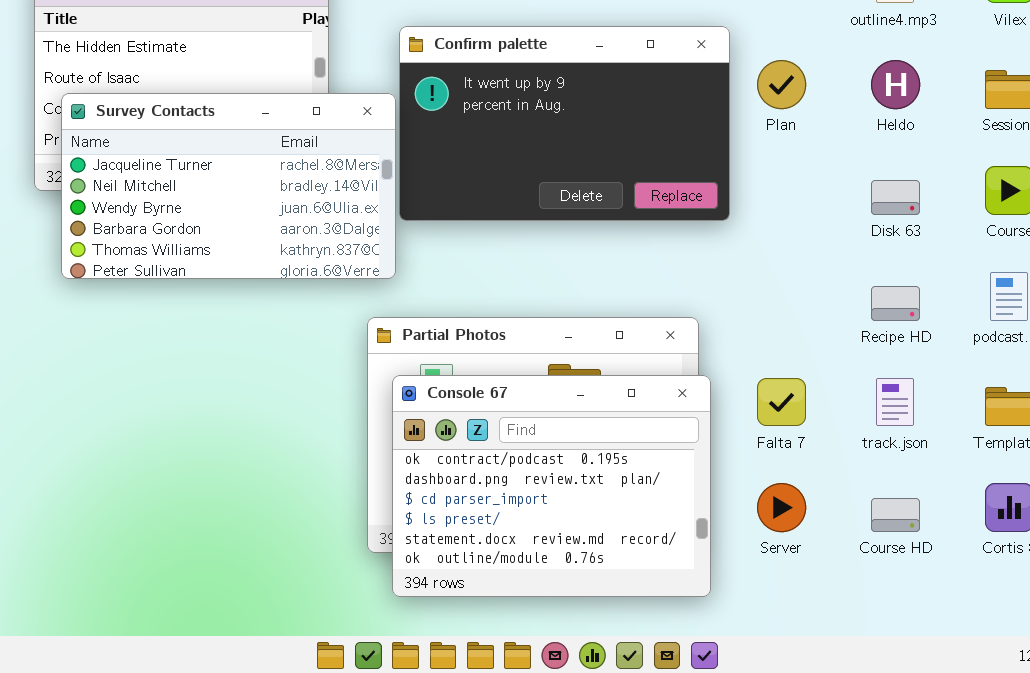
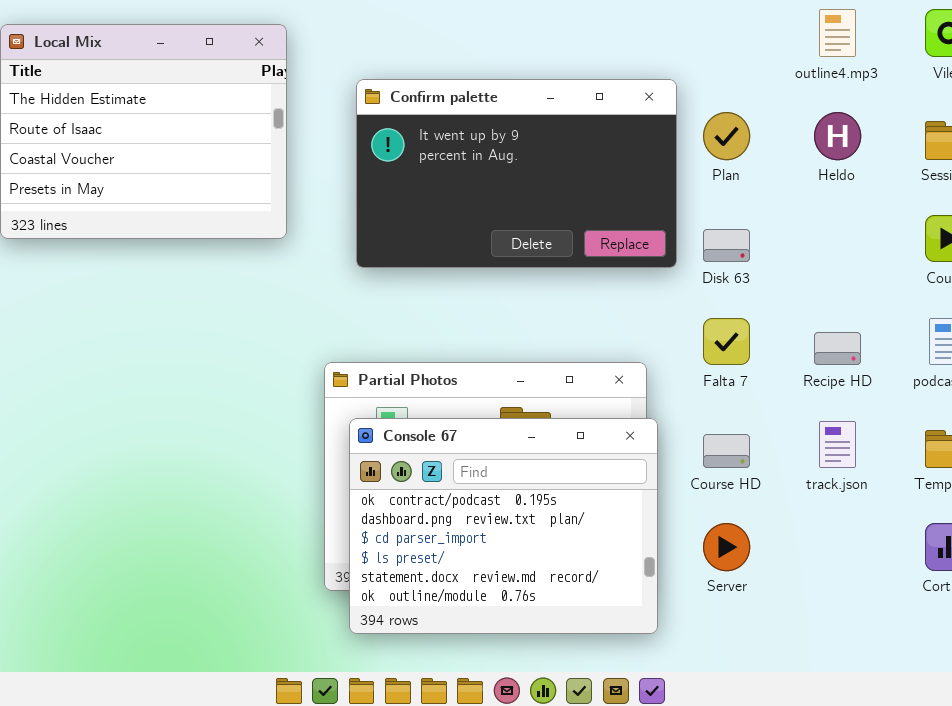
Survey Contacts: [61,93,396,279] -> none, closed
Disk 63: [871,180,920,215] -> [703,229,750,262], moved
Falta 7: [757,378,806,426] -> [703,318,750,365], moved
Course HD: [871,498,920,532] -> [703,434,750,468], moved

